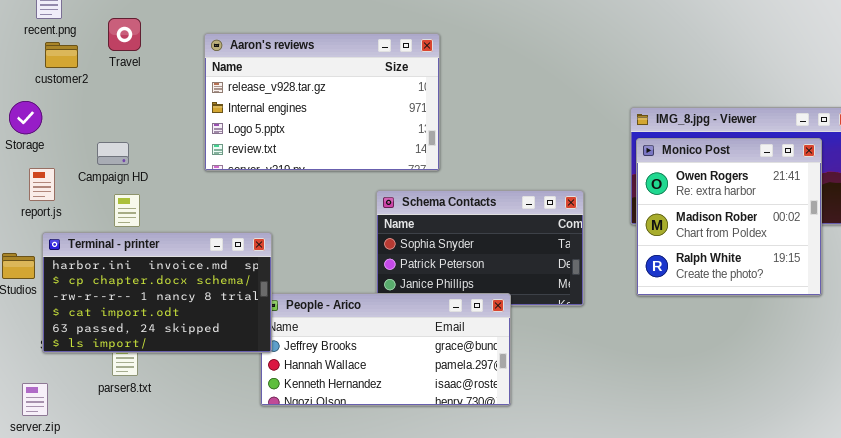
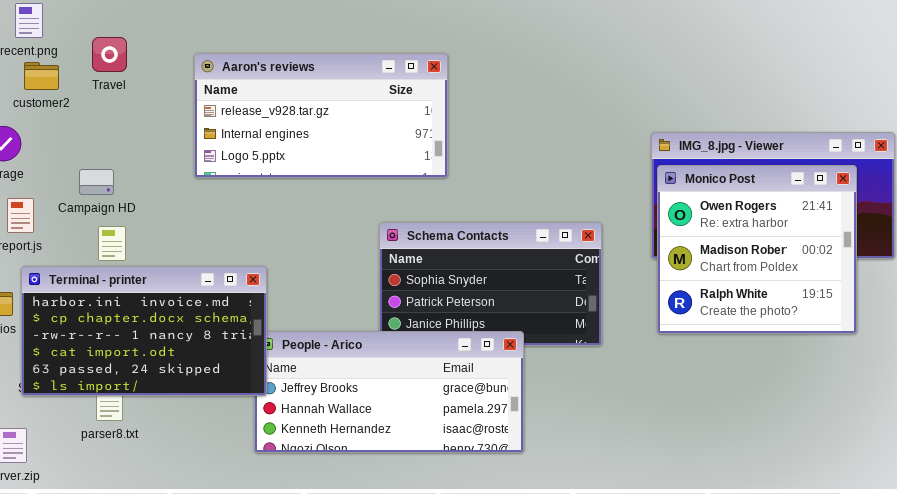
Aaron's reviews: [204,33,440,171] -> [194,53,448,178], resized

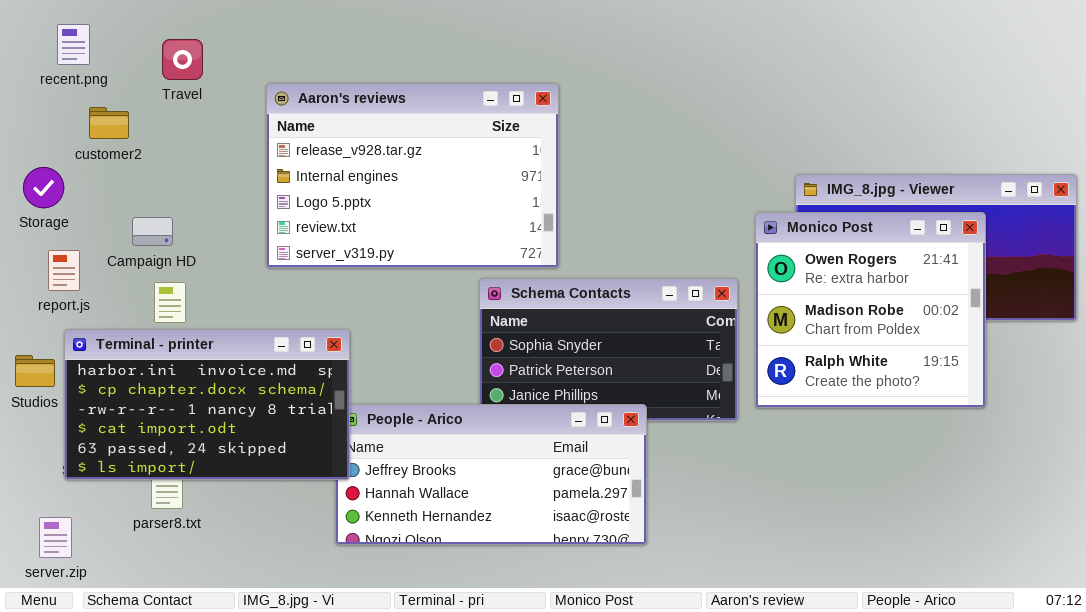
Travel: [92,37,127,72] -> [162,39,203,80], moved
Aaron's reviews: [194,53,448,178] -> [266,83,559,268], resized
customer2: [24,62,59,90] -> [89,107,129,139], moved
Monico Post: [657,165,857,334] -> [755,212,986,408], moved

